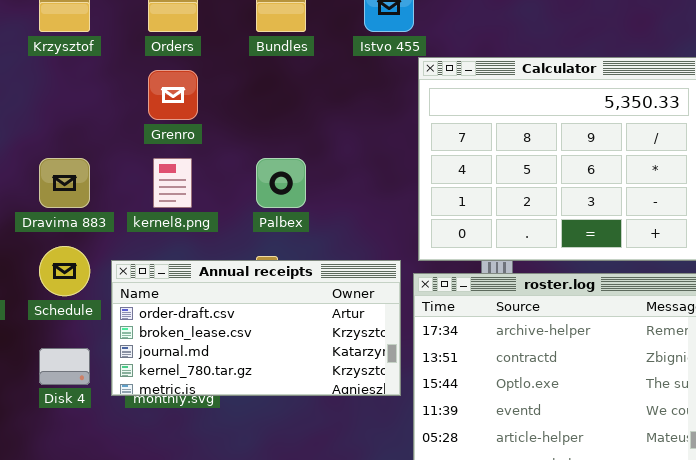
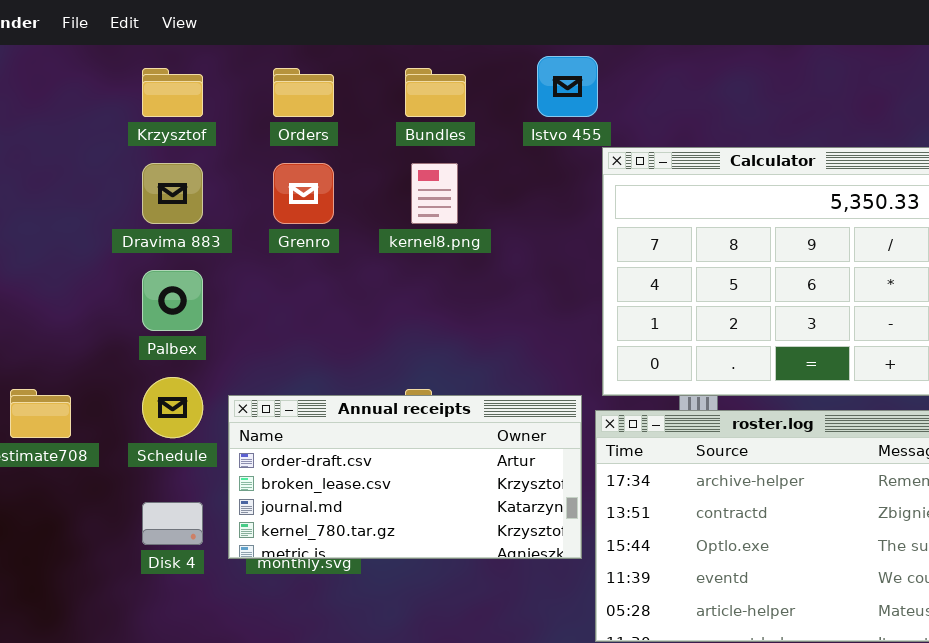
Dravima 883: [39,158,90,208] -> [142,163,203,224], moved
kernel8.png: [153,158,192,208] -> [411,163,458,224], moved
Palbex: [256,158,306,208] -> [142,270,203,331], moved

